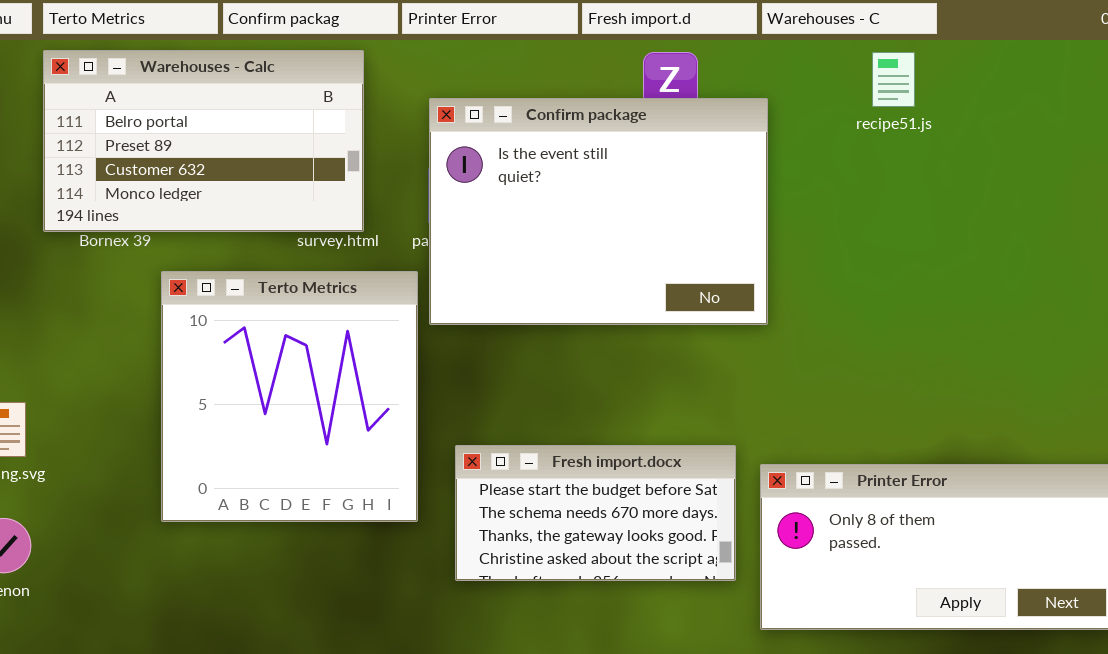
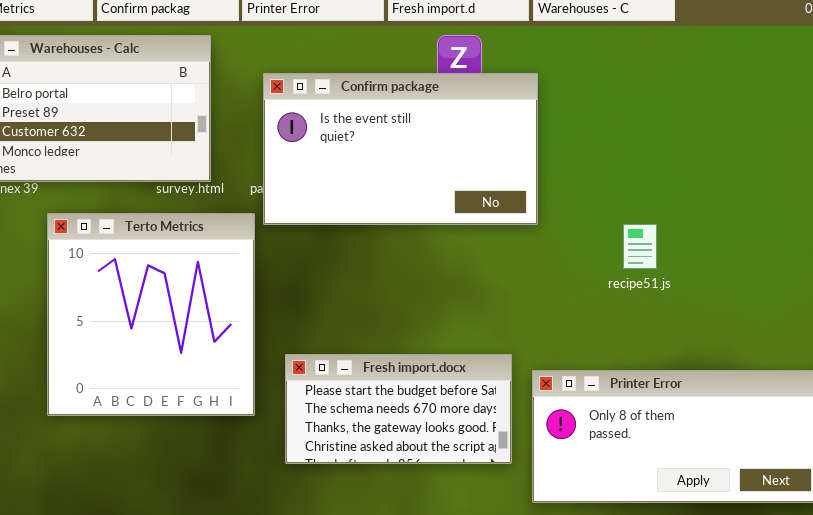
recipe51.js: [872,52,915,107] -> [623,224,657,269], moved
Confirm package: [429,98,768,325] -> [263,73,538,225], resized

